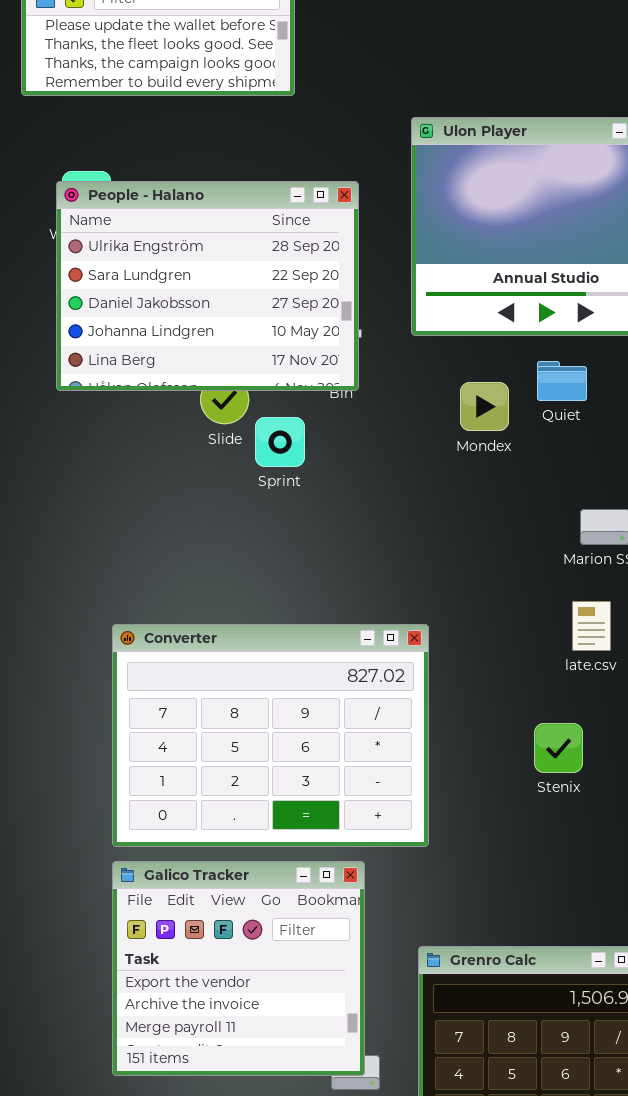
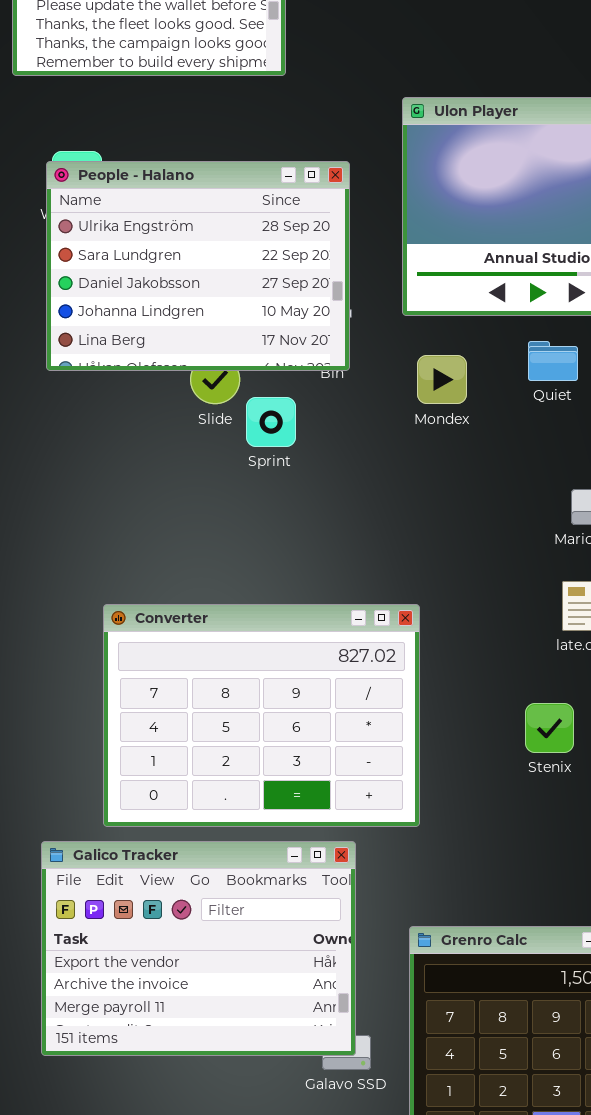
Mondex: [460,382,509,431] -> [417,355,467,404], moved
Galico Tracker: [112,861,365,1076] -> [41,841,356,1056], resized

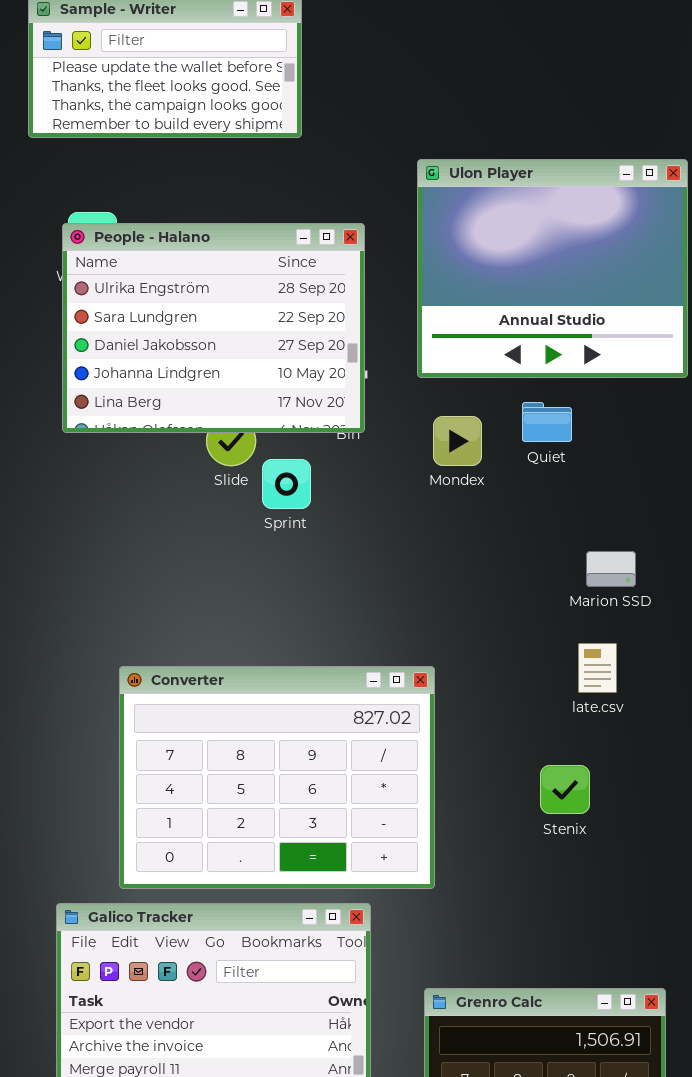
Quiet: [528,341,578,381] -> [522,402,572,442], moved

